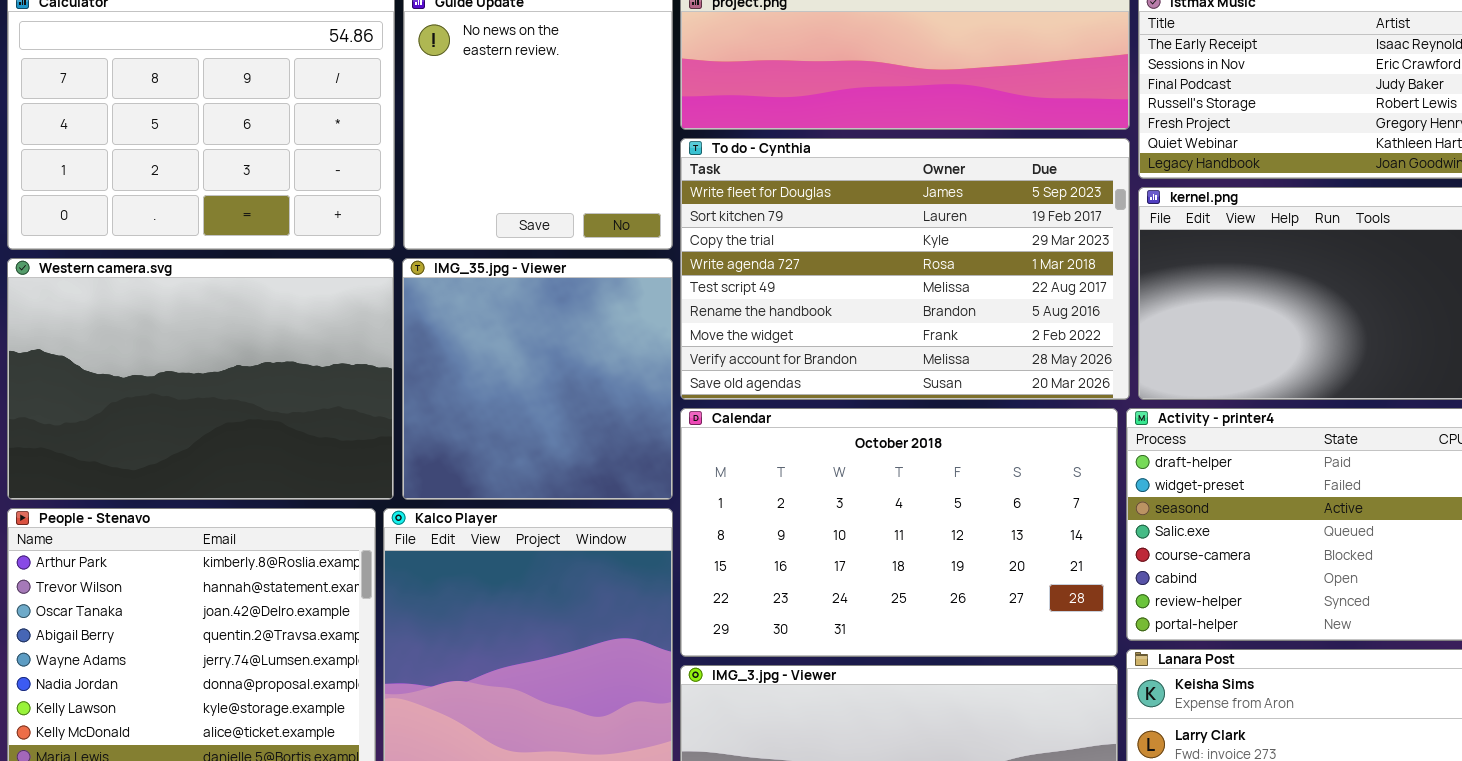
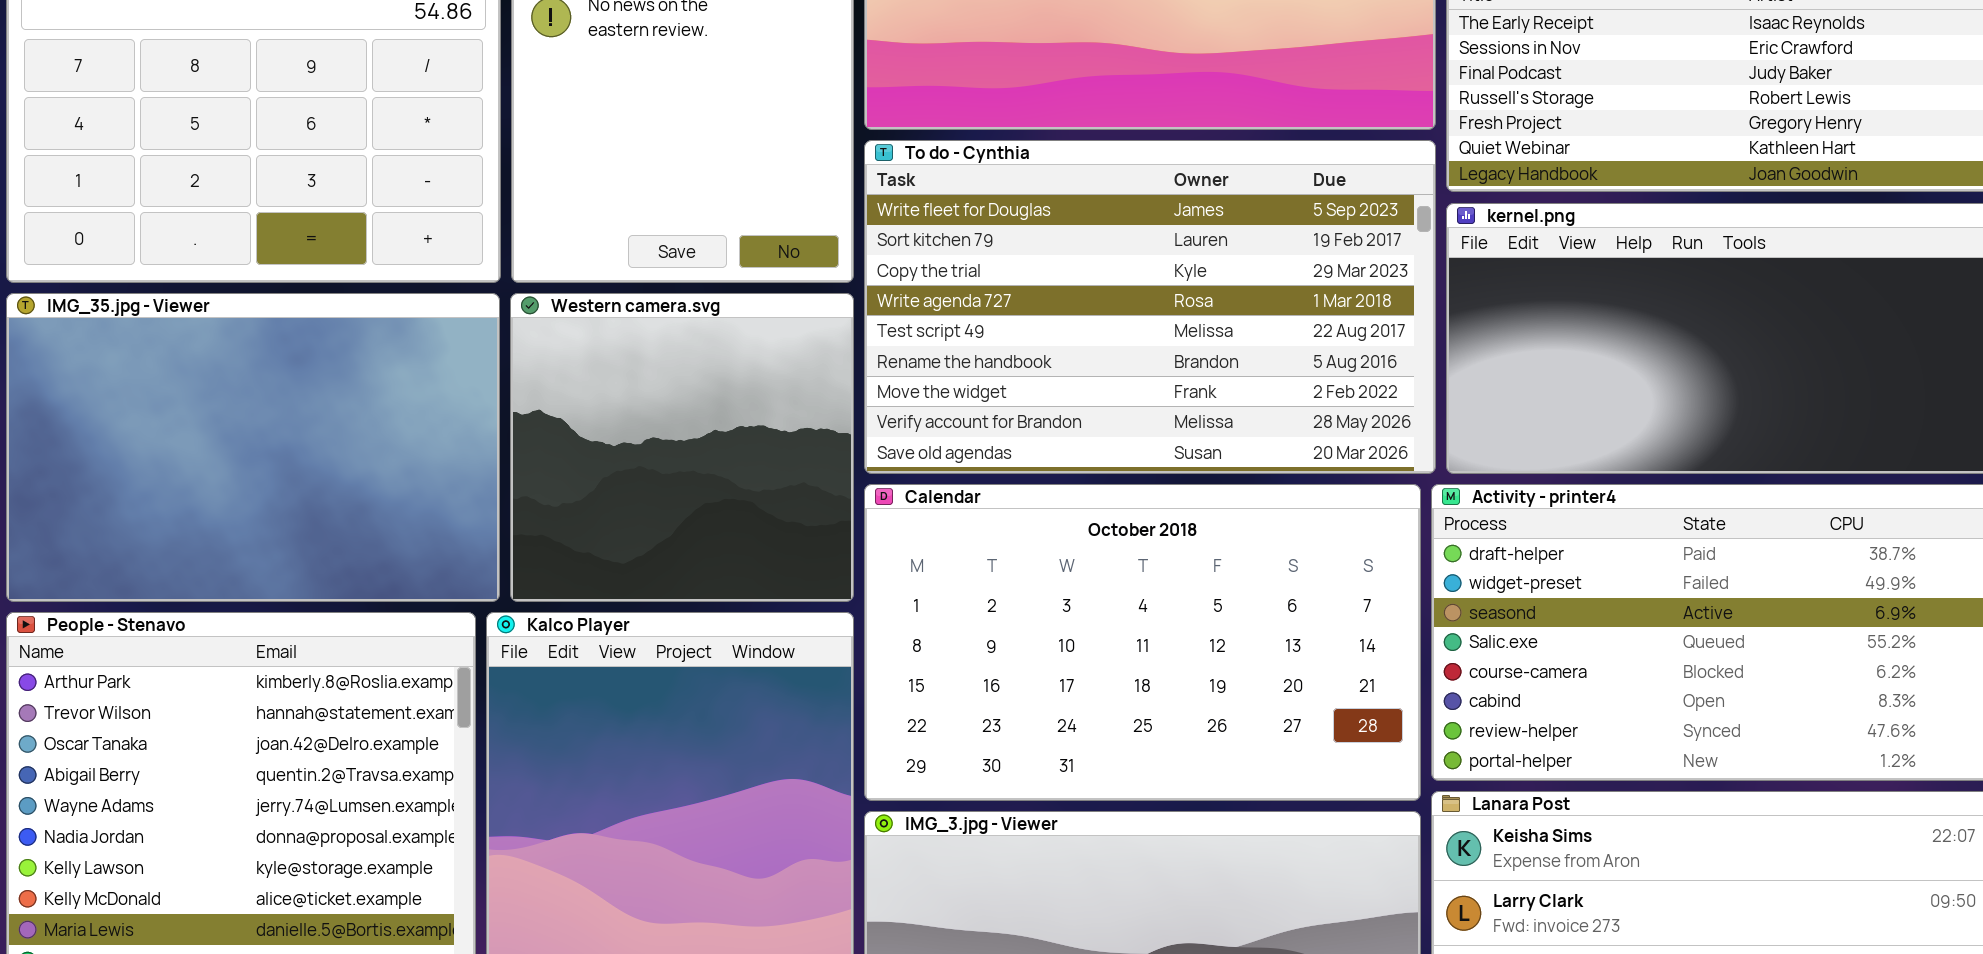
Western camera.svg: [7,258,394,500] -> [510,293,854,602], moved, resized
IMG_35.jpg - Viewer: [402,258,673,500] -> [6,293,500,602], moved, resized

